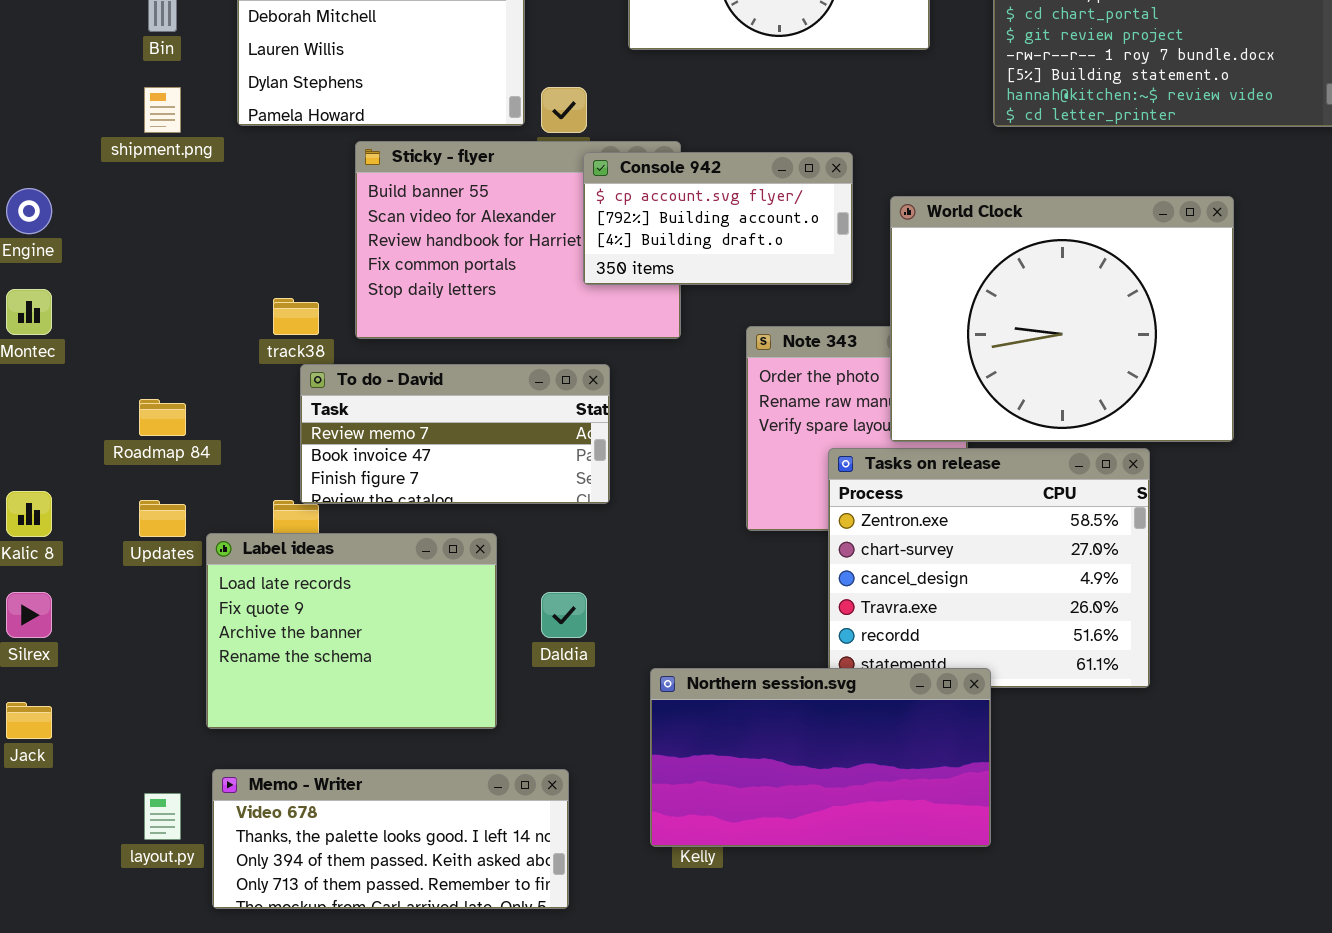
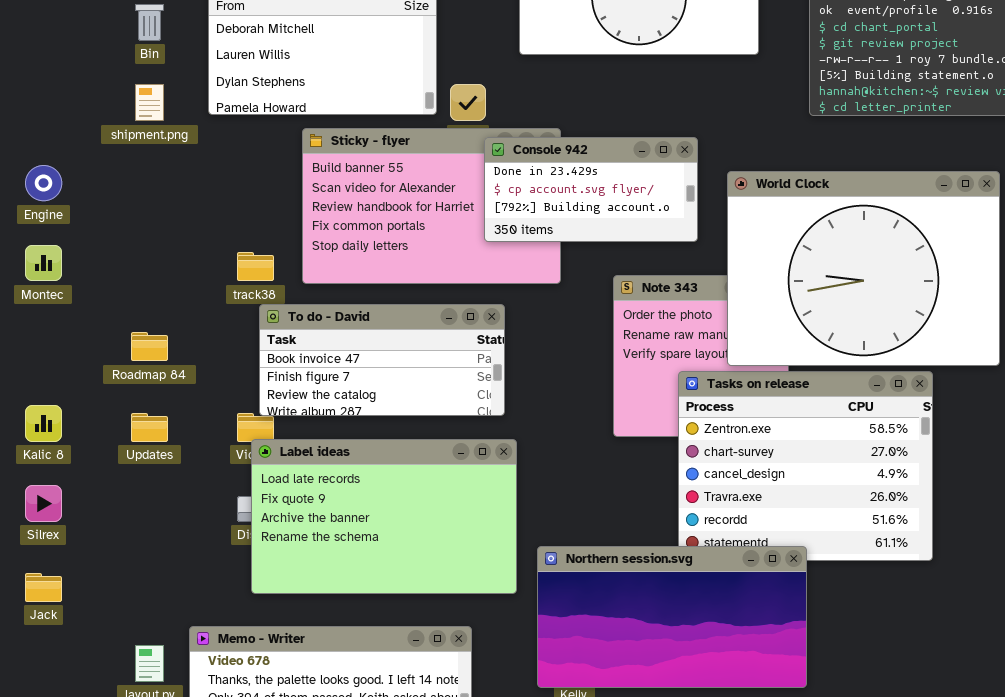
Console 942: [583,152,853,285] -> [484,137,698,242], scrolled up 1 row
To do - David: [300,364,610,504] -> [259,304,505,416], scrolled down 1 row
Label ideas: [206,533,497,729] -> [251,439,517,594], moved, resized

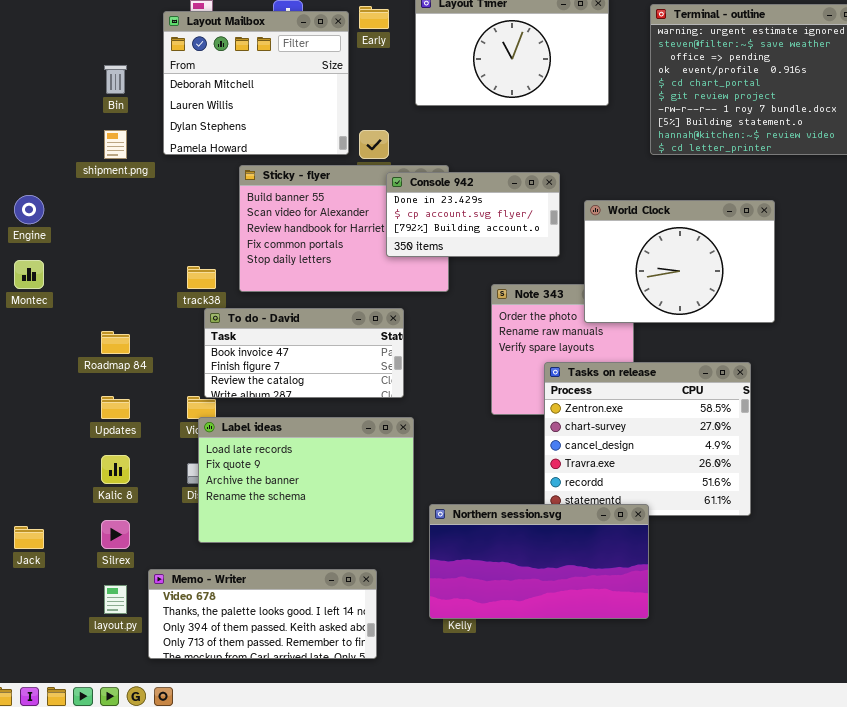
World Clock: [727,171,1000,366] -> [584,200,775,323], resized
Kalic 8: [25,405,62,442] -> [101,455,130,484], moved
Silrex: [25,485,62,522] -> [101,520,130,549], moved

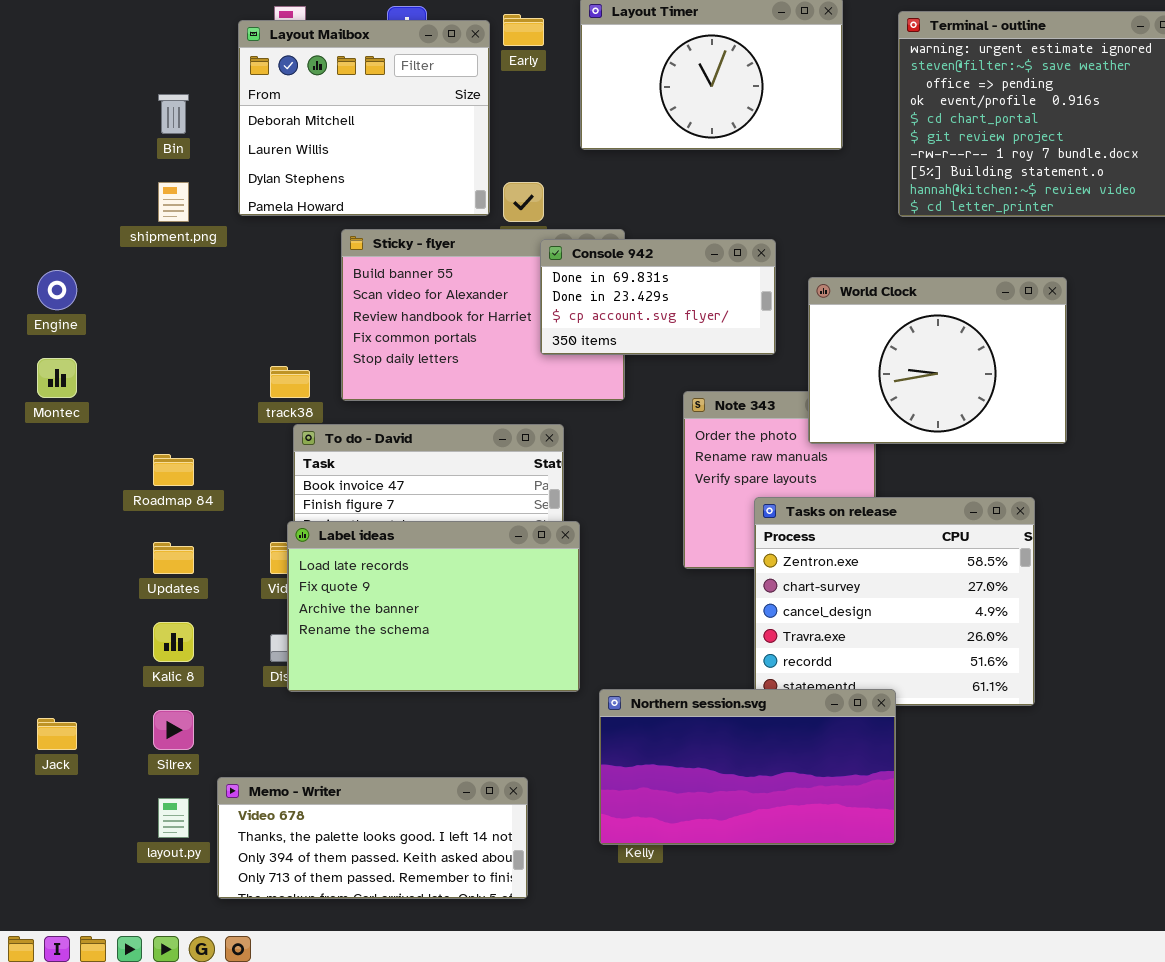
Console 942: [386,172,560,257] -> [540,239,776,355], scrolled up 1 row
Label ideas: [198,417,414,543] -> [287,521,580,692], moved

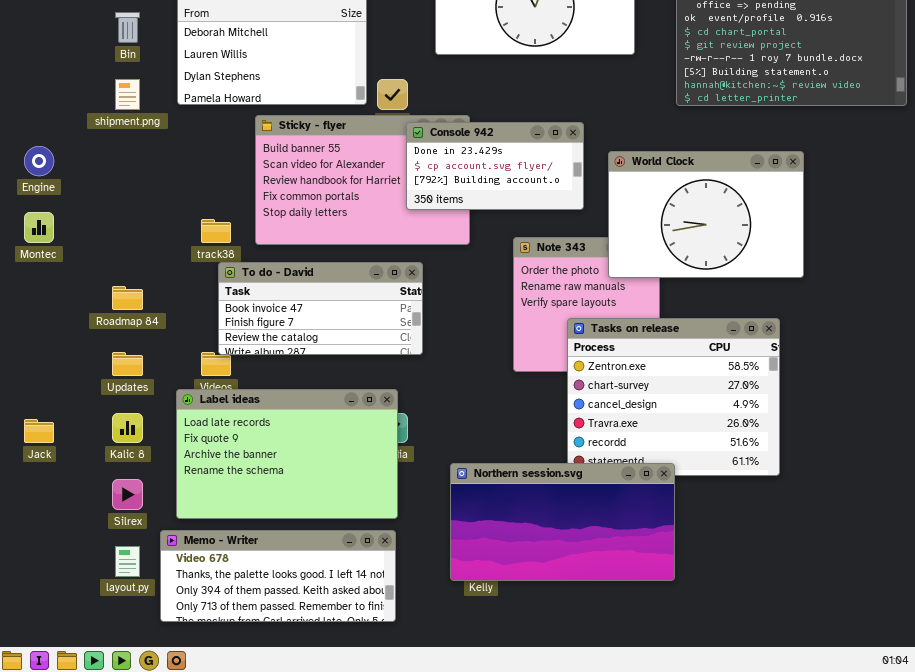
Console 942: [540,239,776,355] -> [406,122,584,210], scrolled down 1 row
Label ideas: [287,521,580,692] -> [176,389,398,519], moved
Jack: [37,718,77,750] -> [24,419,54,443], moved

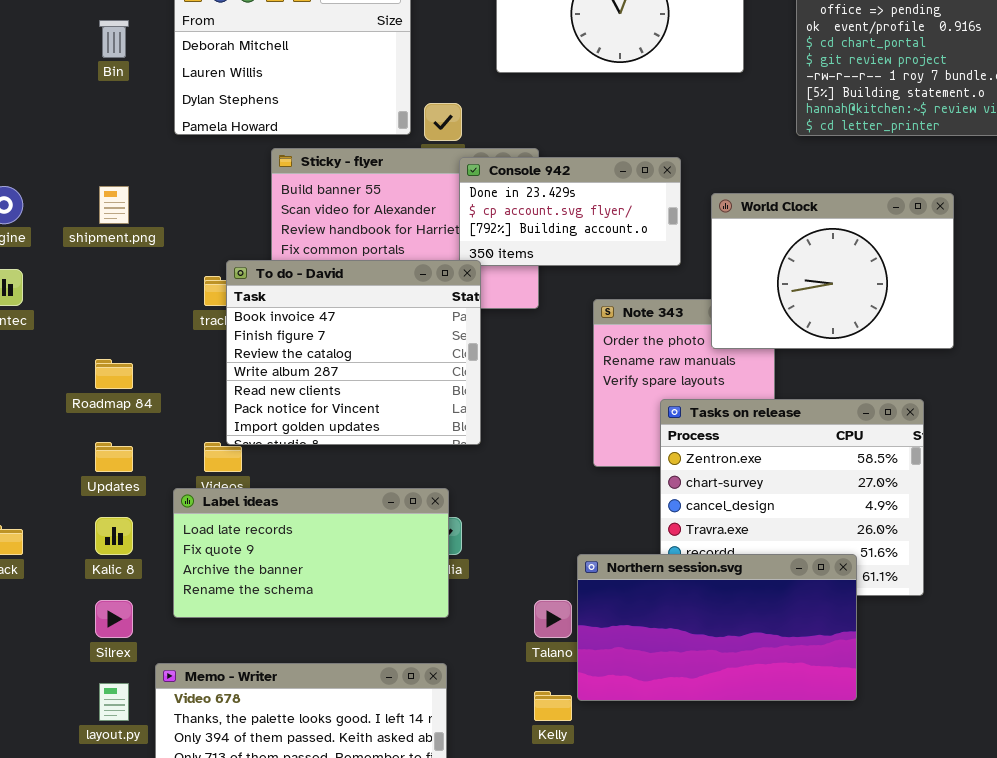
shipment.png: [115,79,140,110] -> [99,186,129,224], moved
To do - David: [218,262,423,355] -> [226,260,481,445], resized
Label ideas: [176,389,398,519] -> [173,488,449,618], resized
Northern session.svg: [450,463,675,581] -> [577,554,857,701], moved

